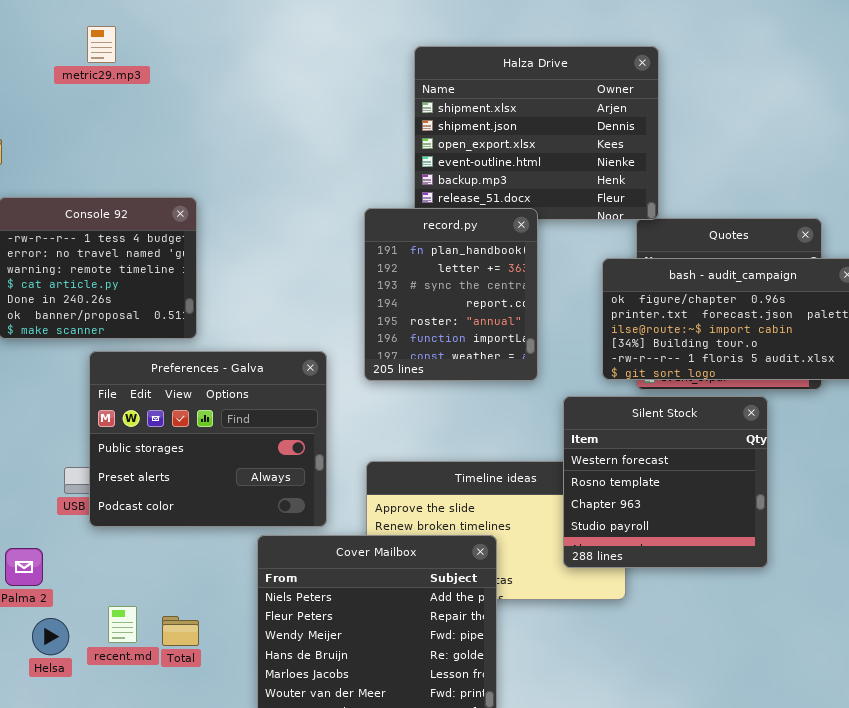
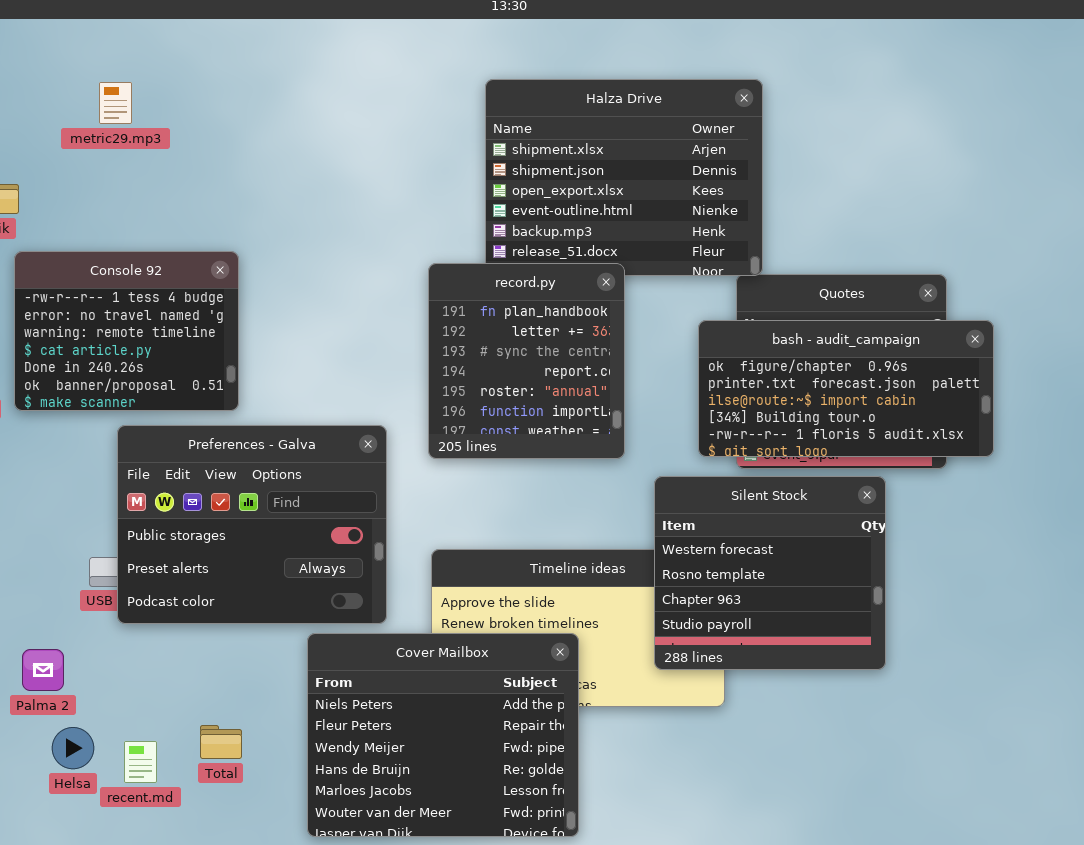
metric29.mp3: [87,26,116,63] -> [99,82,132,124], moved
recent.md: [108,606,137,643] -> [124,741,157,783], moved

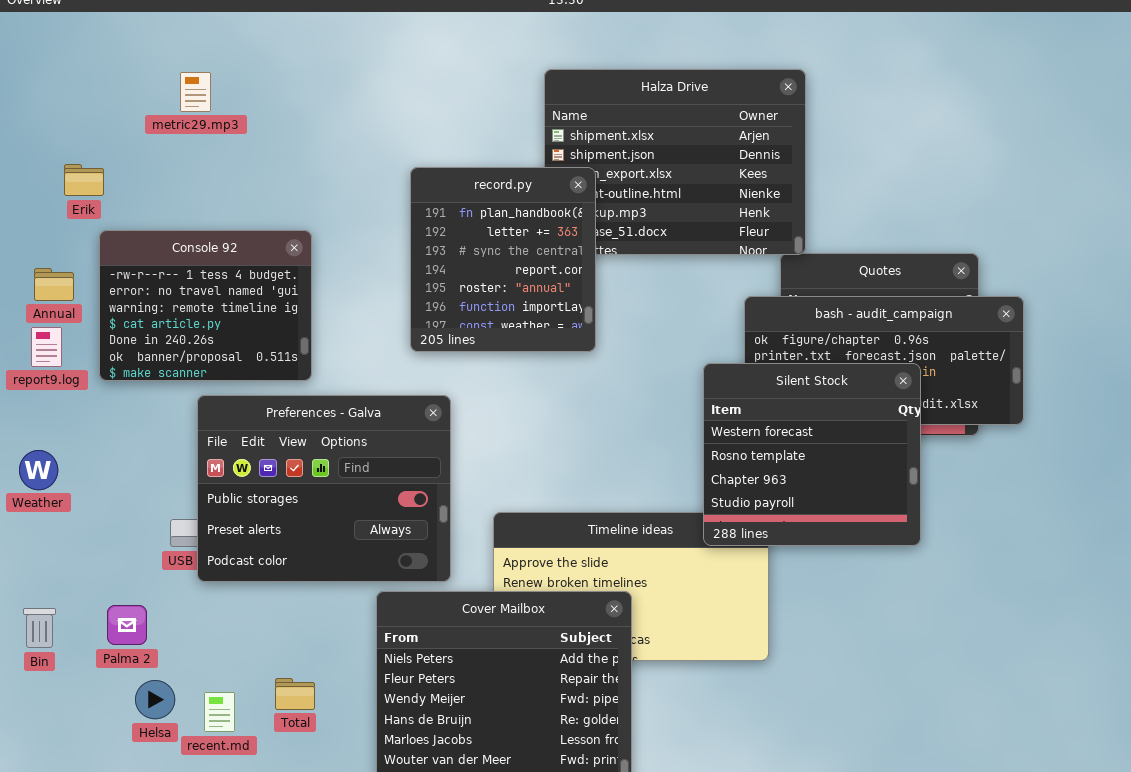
record.py: [428,263,625,459] -> [410,167,596,352], moved
Silent Stock: [654,476,886,670] -> [703,363,921,546], moved

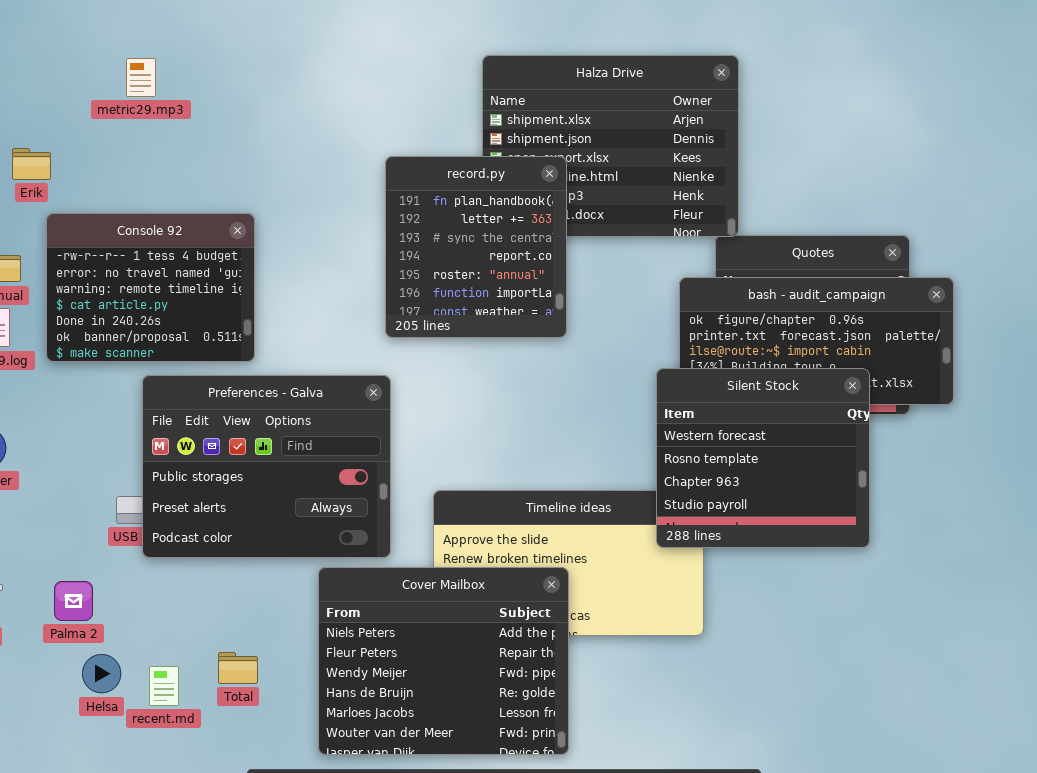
record.py: [410,167,596,352] -> [385,156,567,338], moved
Silent Stock: [703,363,921,546] -> [656,368,870,548], moved

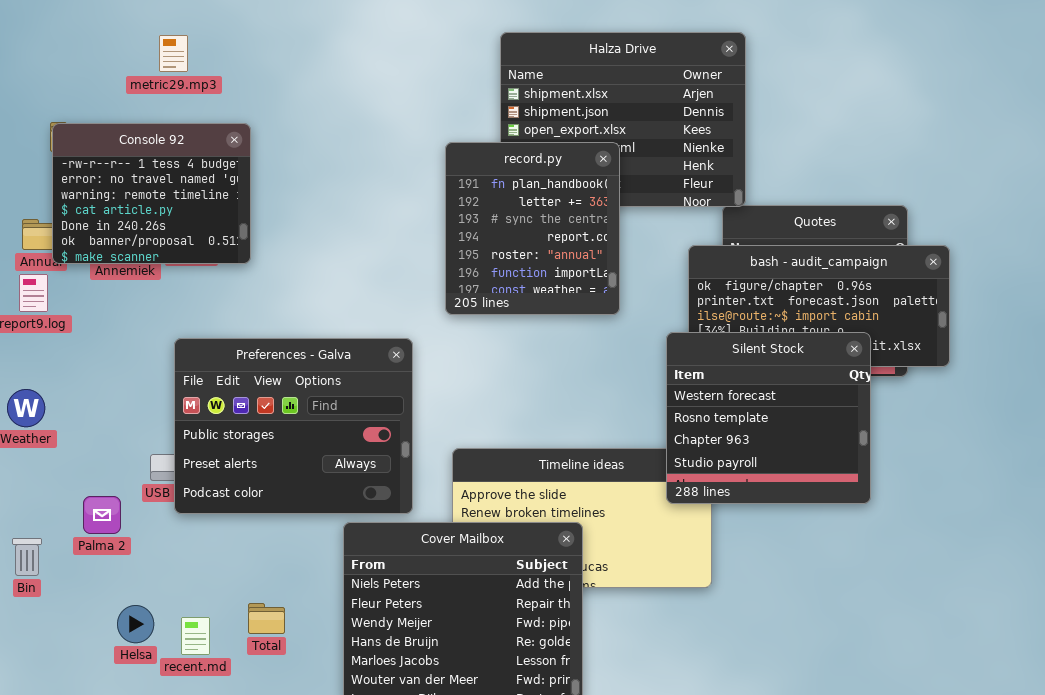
record.py: [385,156,567,338] -> [445,142,620,315], moved
Console 92: [46,213,255,362] -> [52,123,251,264], moved
Palma 2: [54,581,93,621] -> [83,496,121,534], moved

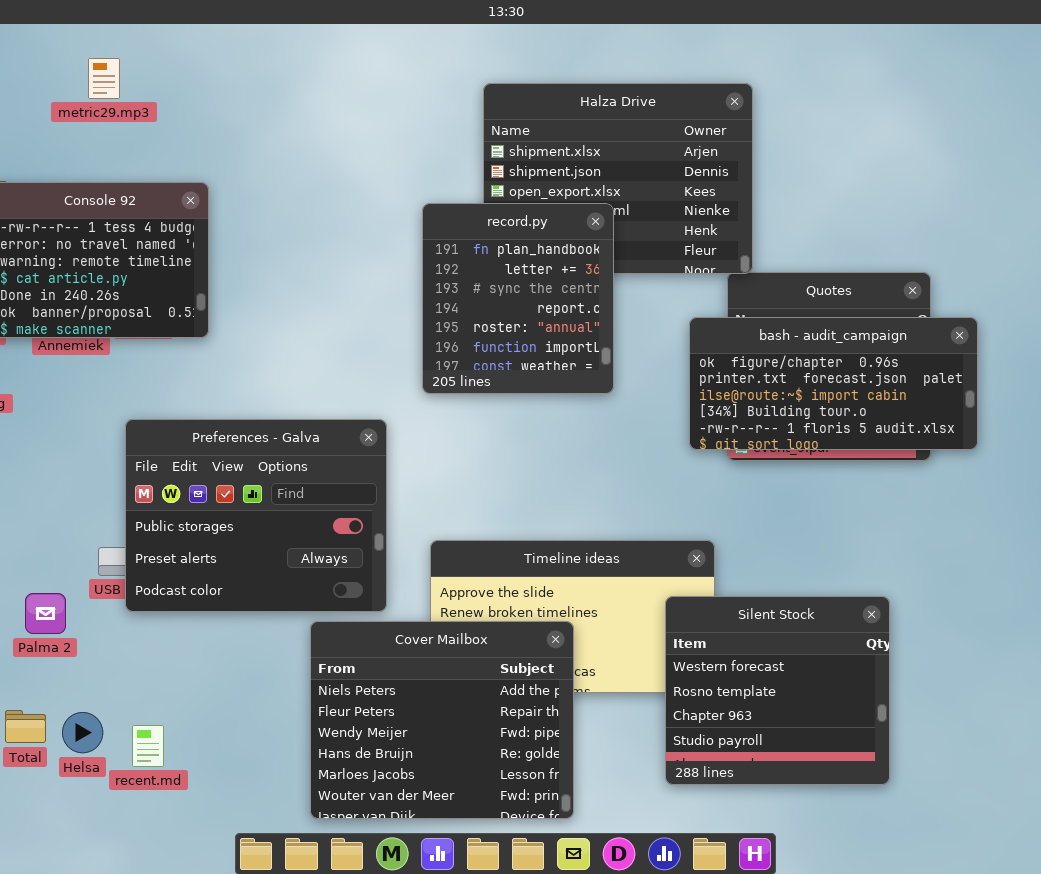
metric29.mp3: [159,35,188,72] -> [88,58,120,99], moved
Silent Stock: [666,332,871,504] -> [665,596,890,785], moved
Total: [248,603,285,634] -> [5,710,46,743], moved

